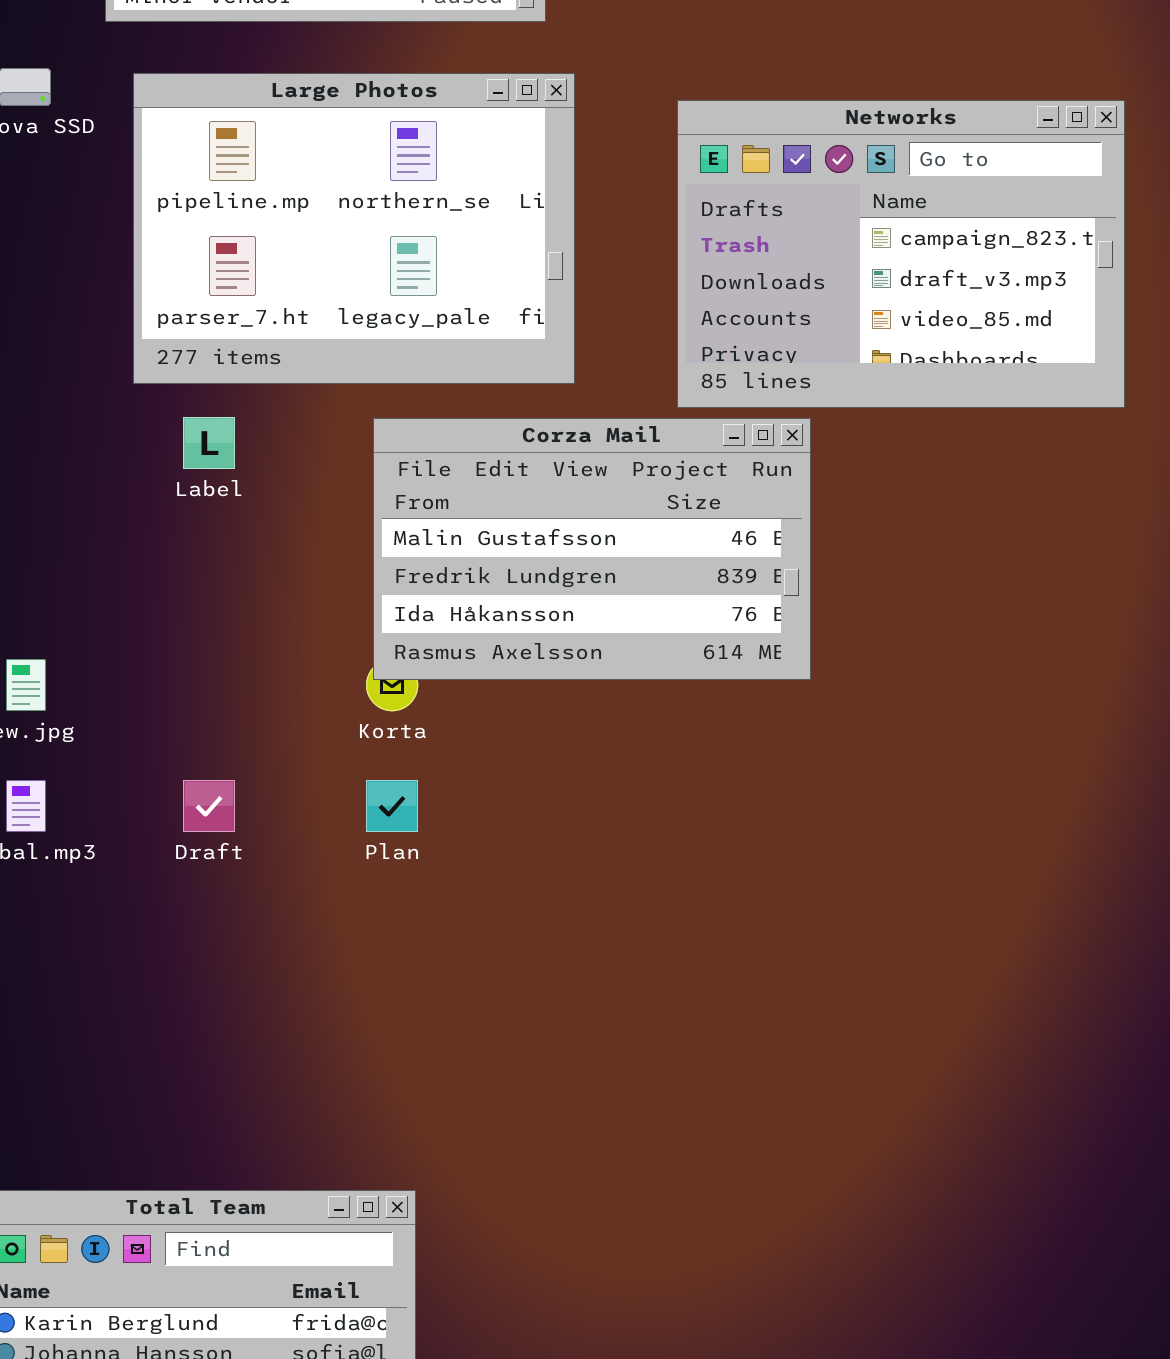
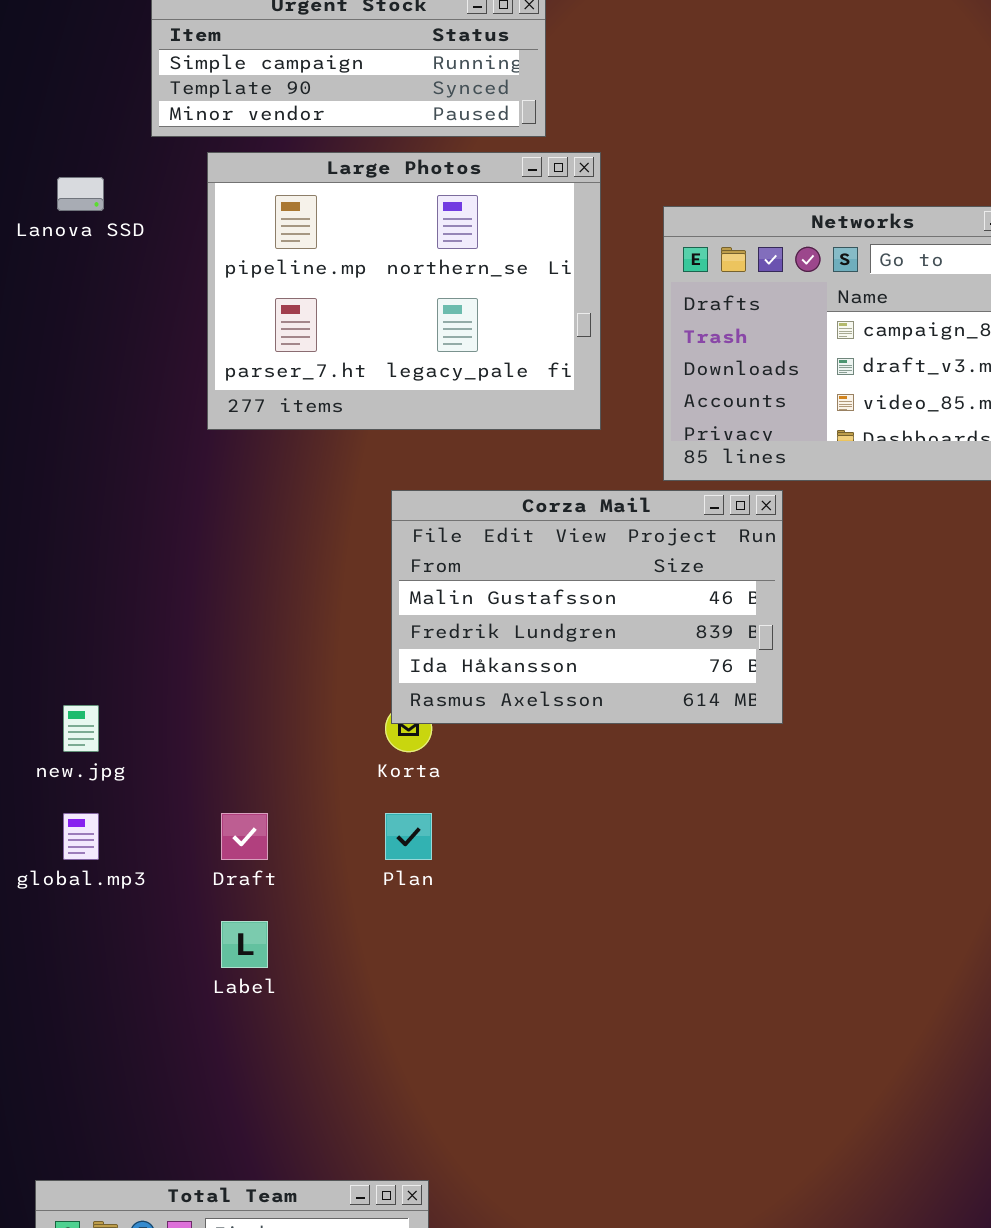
Large Photos: [133,73,575,384] -> [207,152,601,430], moved
Label: [183,417,235,469] -> [221,921,268,968], moved

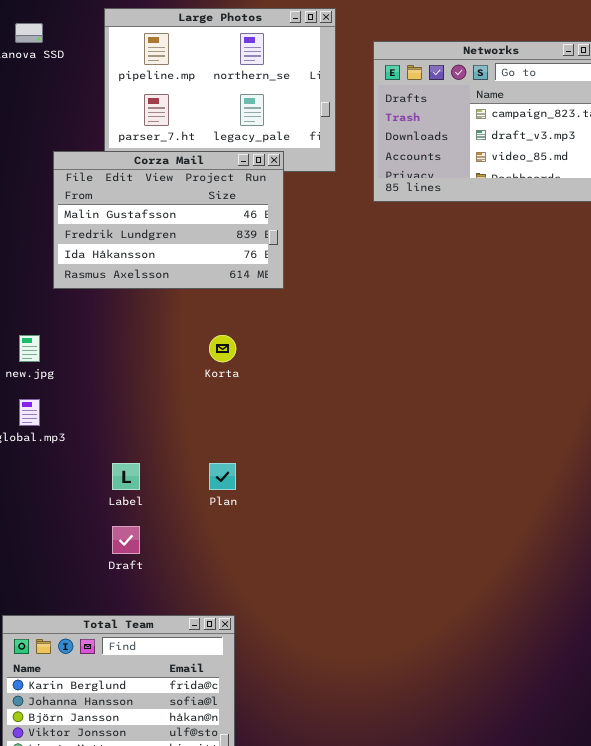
Corza Mail: [391,490,783,724] -> [53,151,284,289], moved
Draft: [221,813,268,860] -> [112,526,140,554], moved
Plan: [385,813,432,860] -> [209,463,236,490], moved

